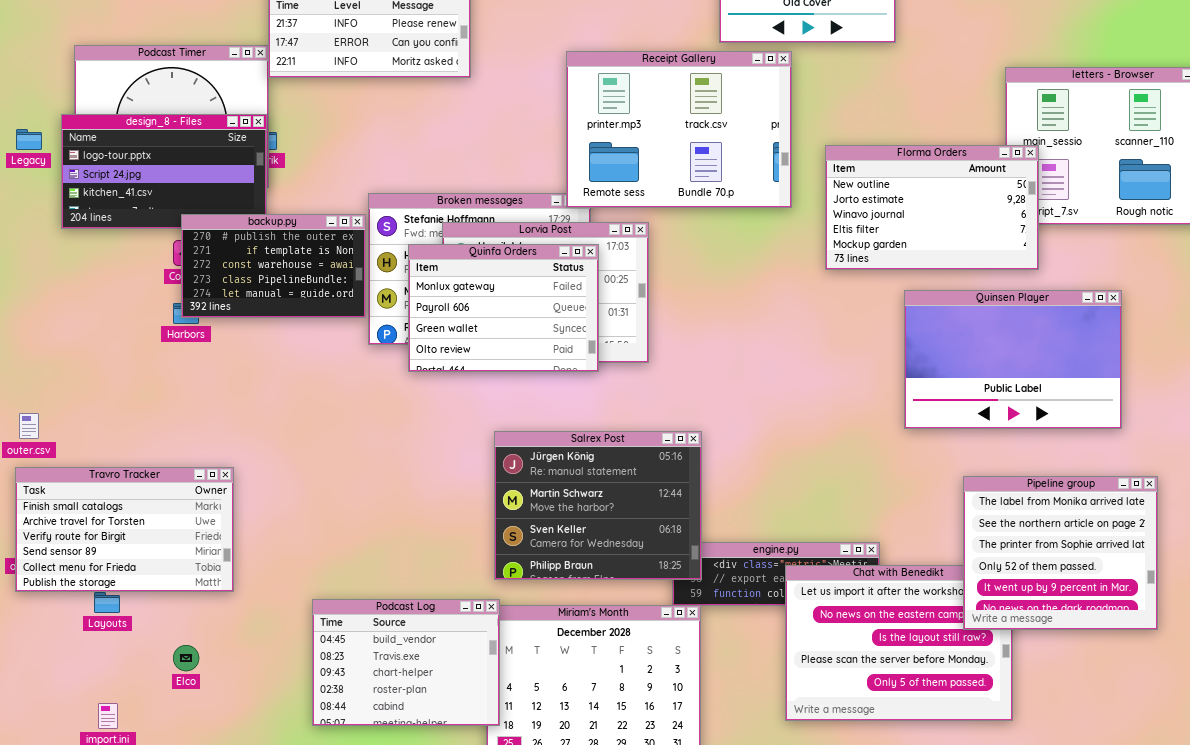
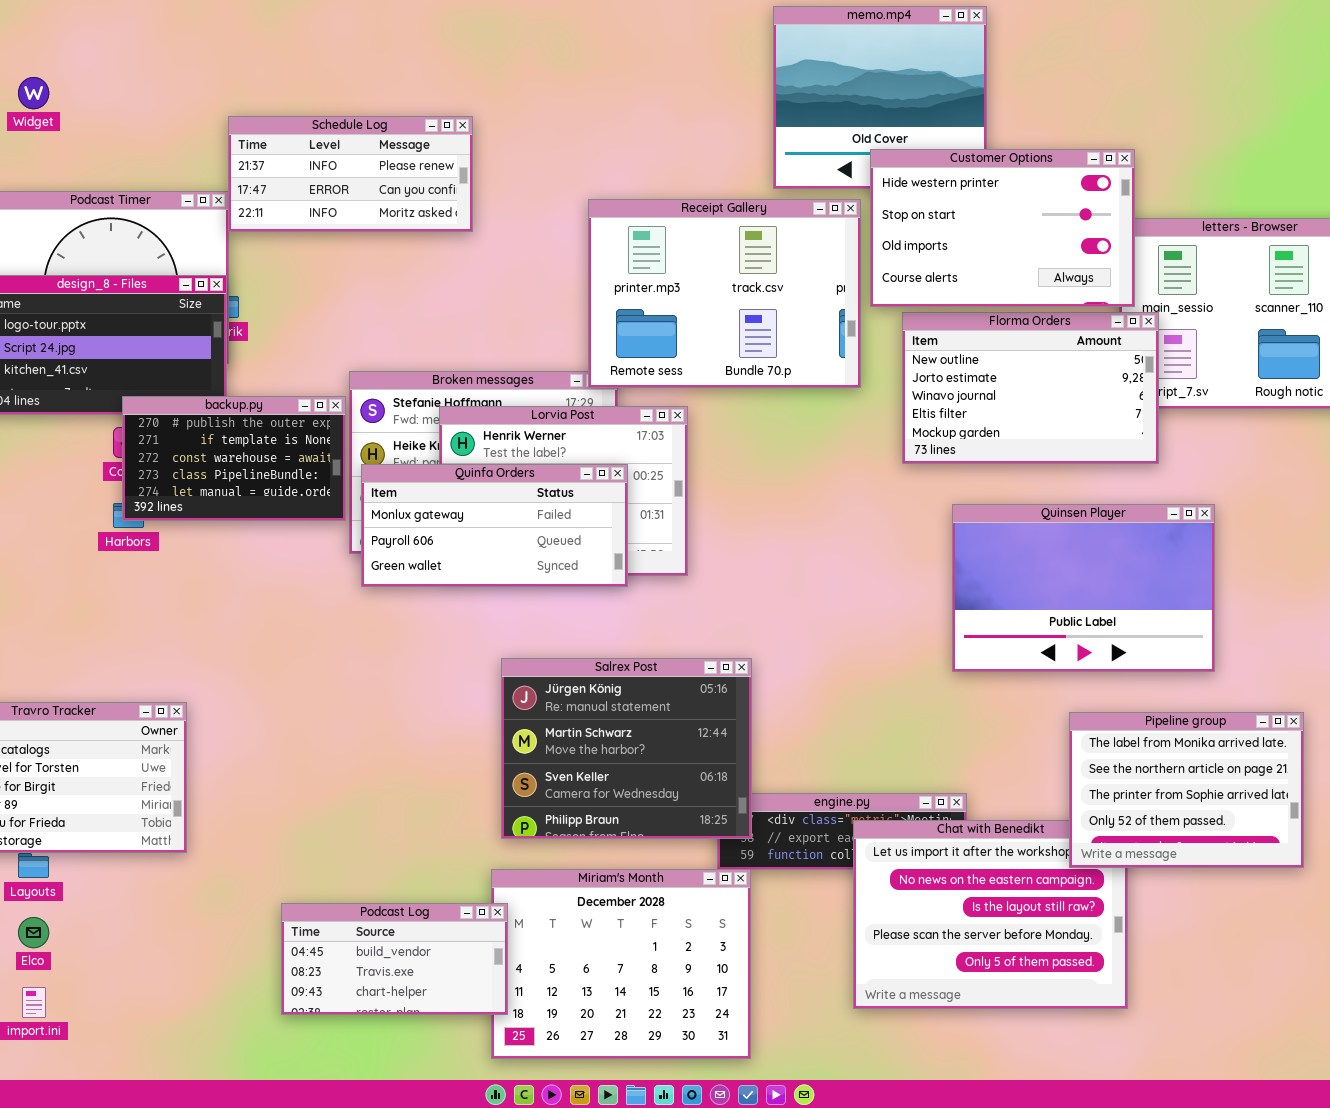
Customer Options: none -> [870,149,1135,307], opened
Quinfa Orders: [408,244,599,372] -> [361,464,628,587], resized
Quinsen Player: [904,290,1122,429] -> [952,504,1215,672], moved
Pipeline group: [963,476,1158,630] -> [1069,712,1304,868], resized
Podcast Log: [312,599,500,726] -> [281,903,508,1015], resized
Elco: [173,645,199,671] -> [18,917,49,948], moved

